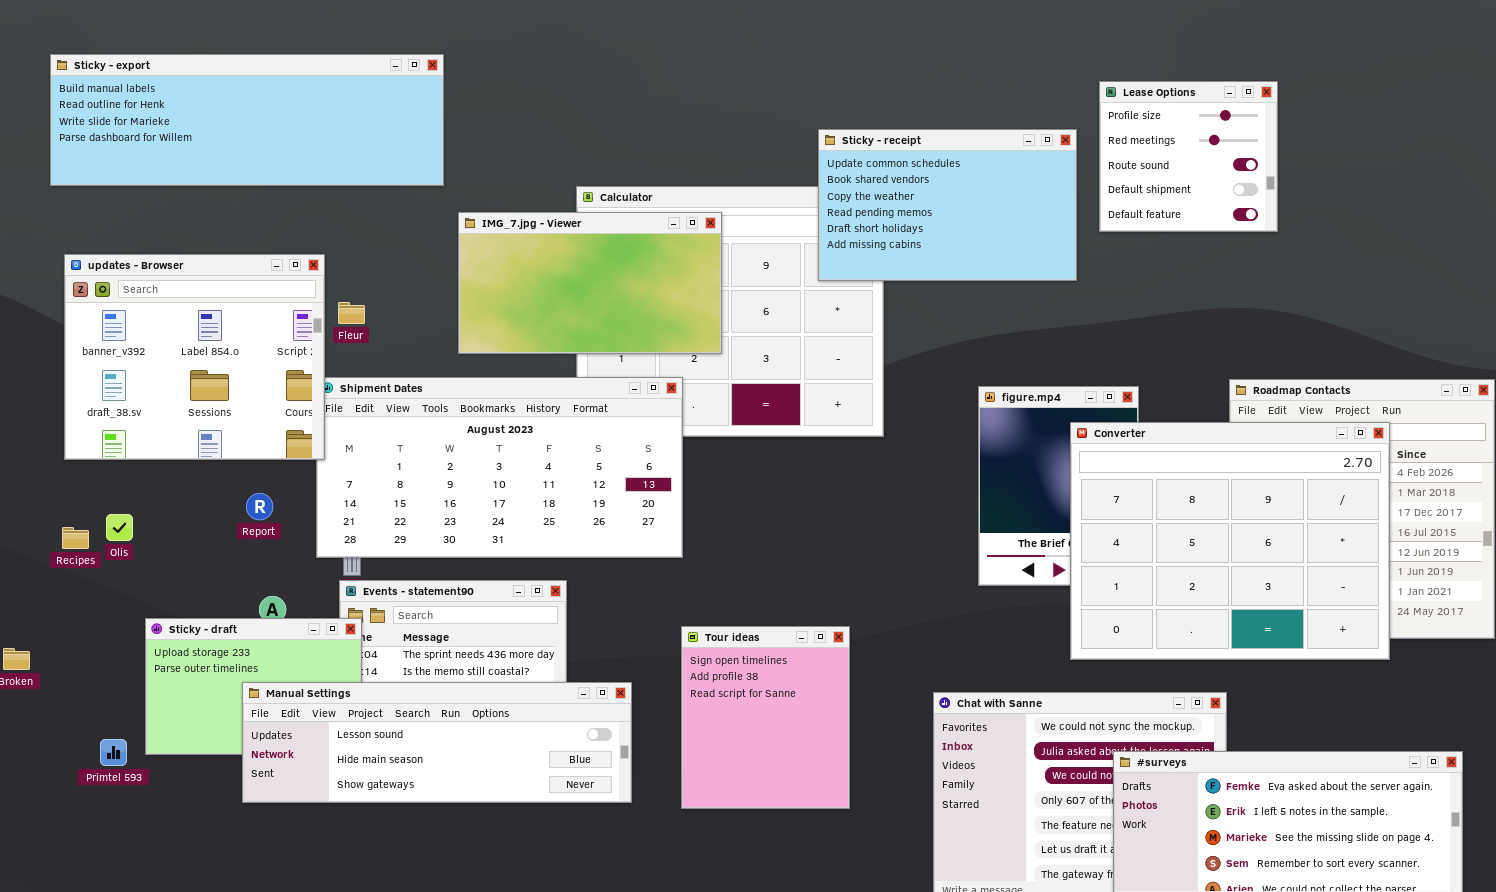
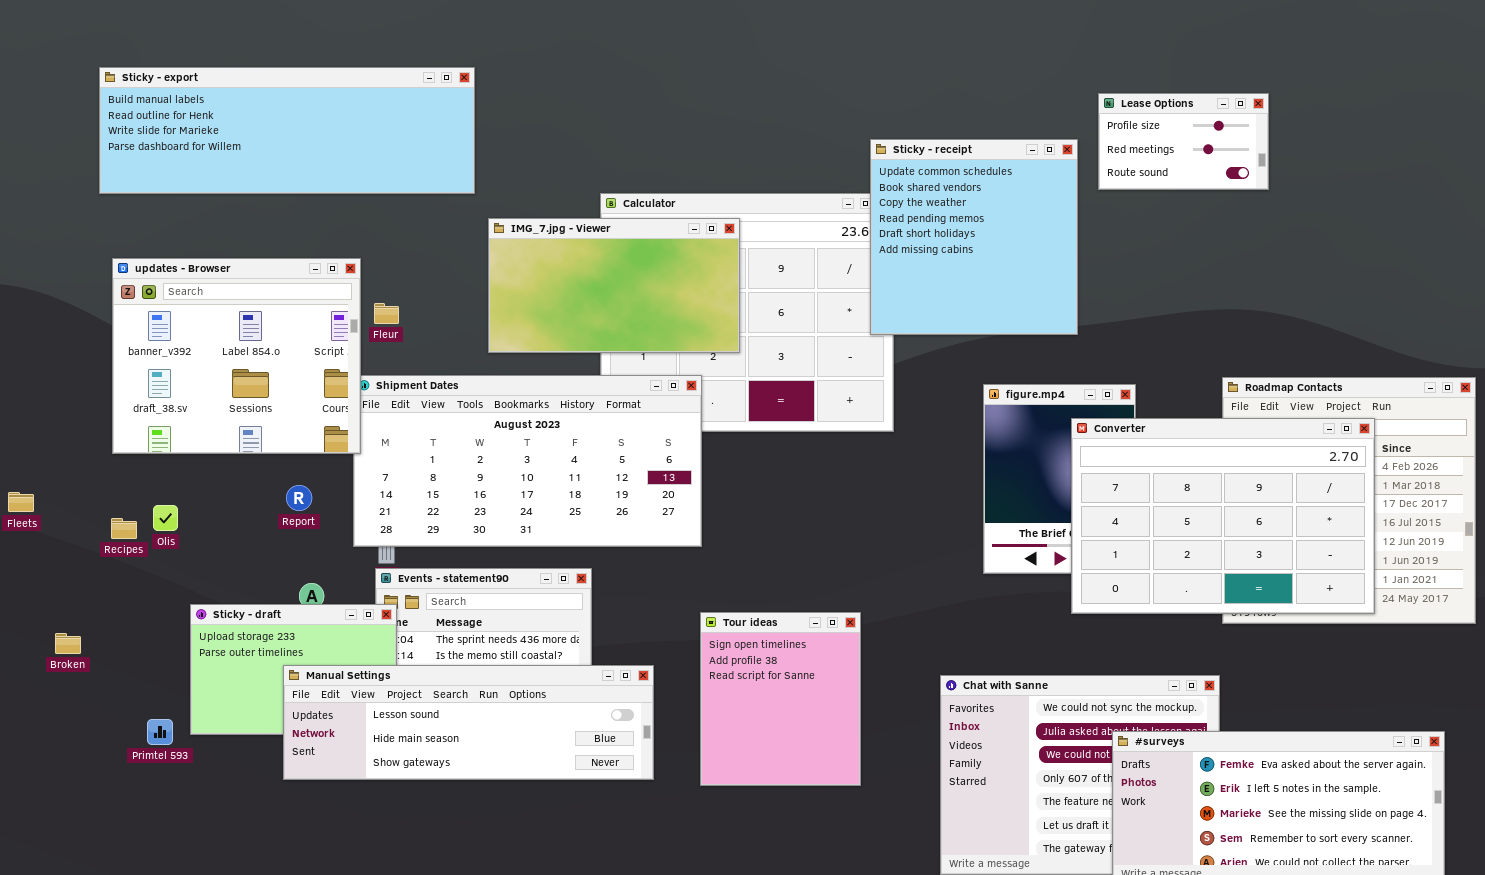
Lease Options: [1099,81,1278,232] -> [1098,93,1269,190], resized
Sticky - receipt: [818,129,1077,281] -> [870,139,1078,335], resized
Converter: [1070,422,1390,660] -> [1071,418,1375,614], resized

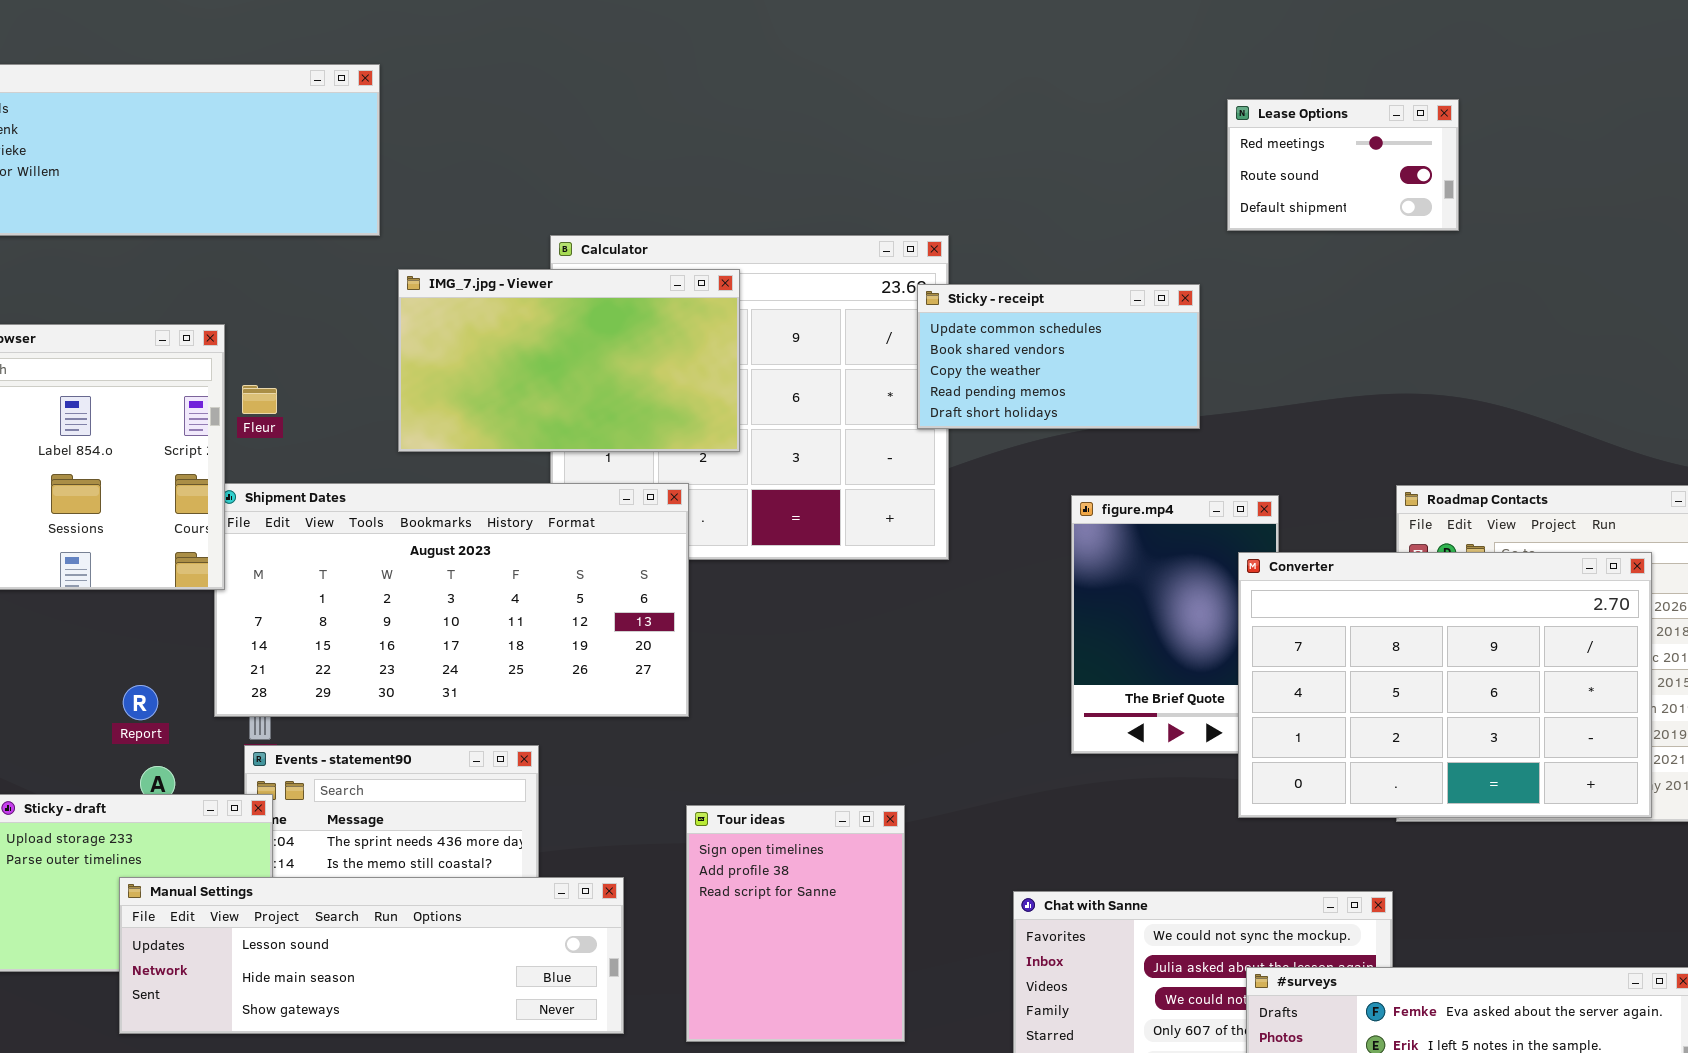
Lease Options: [1098,93,1269,190] -> [1227,99,1459,231], scrolled down 1 row
Sticky - receipt: [870,139,1078,335] -> [917,284,1200,429], resized
Converter: [1071,418,1375,614] -> [1238,552,1652,818], moved
Report: [286,485,312,511] -> [123,685,158,720], moved

